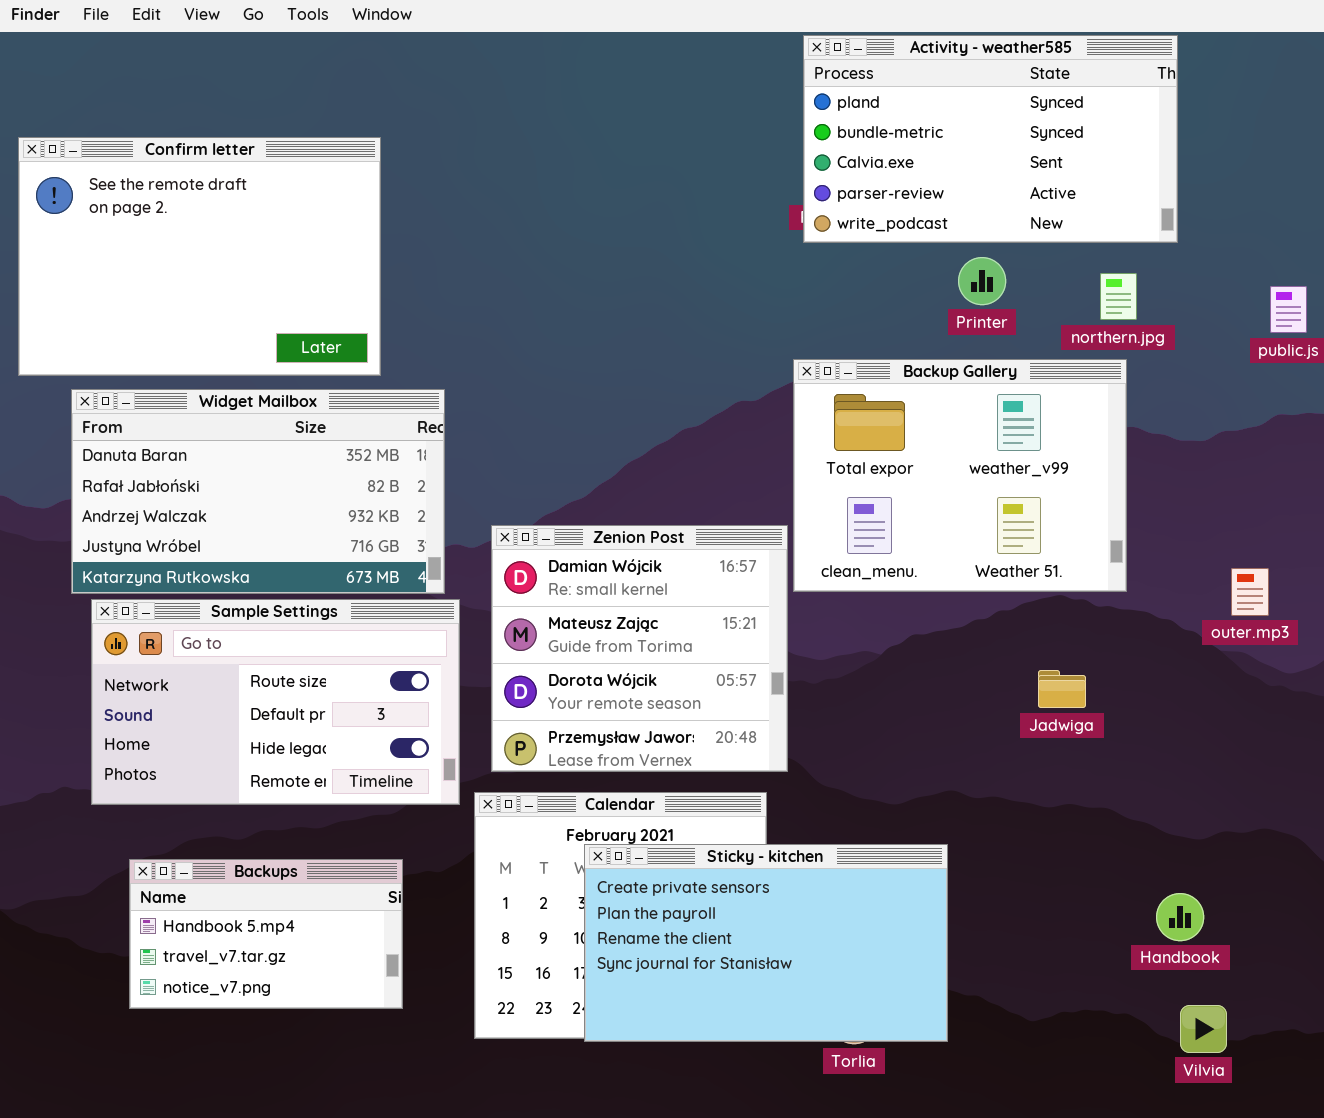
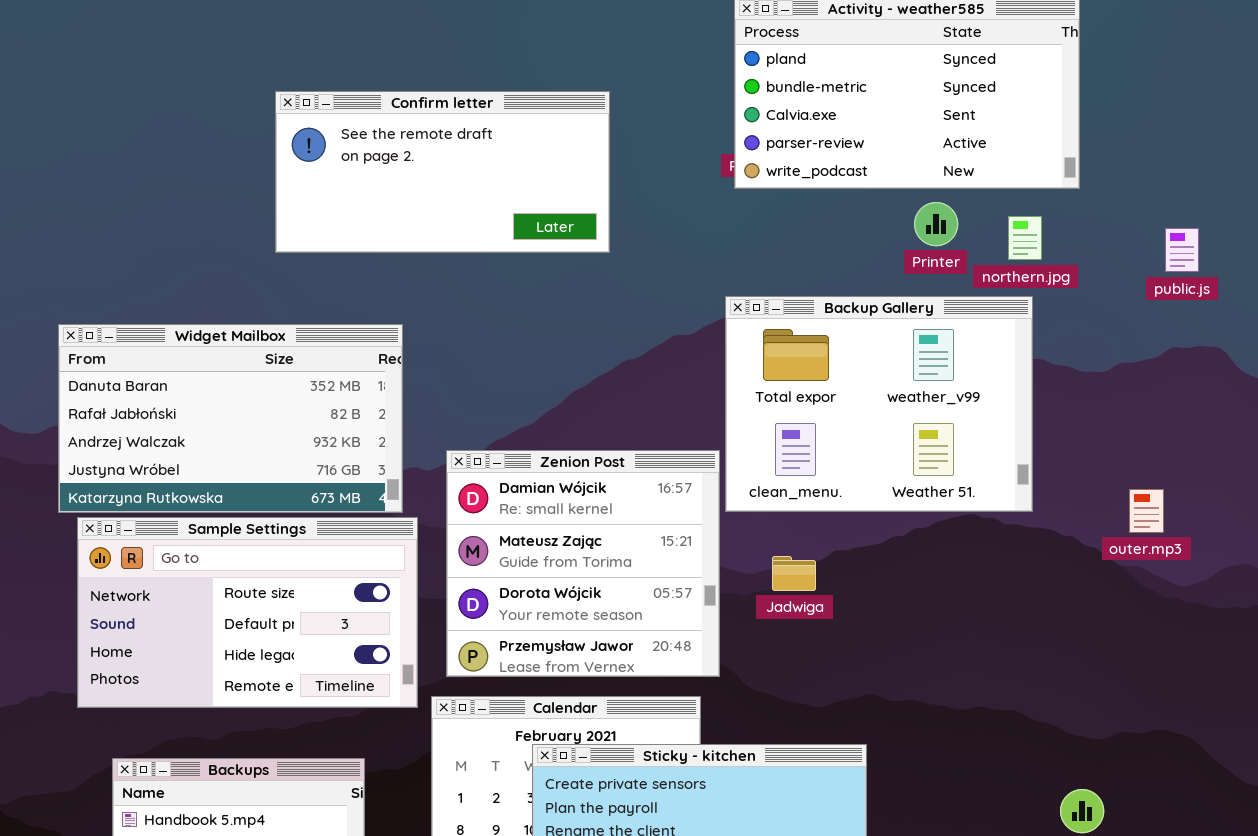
Confirm letter: [18,137,381,376] -> [275,91,610,253], moved, resized
Printer: [958,257,1006,305] -> [914,202,958,246], moved
Jadwiga: [1038,670,1086,708] -> [772,556,816,591], moved

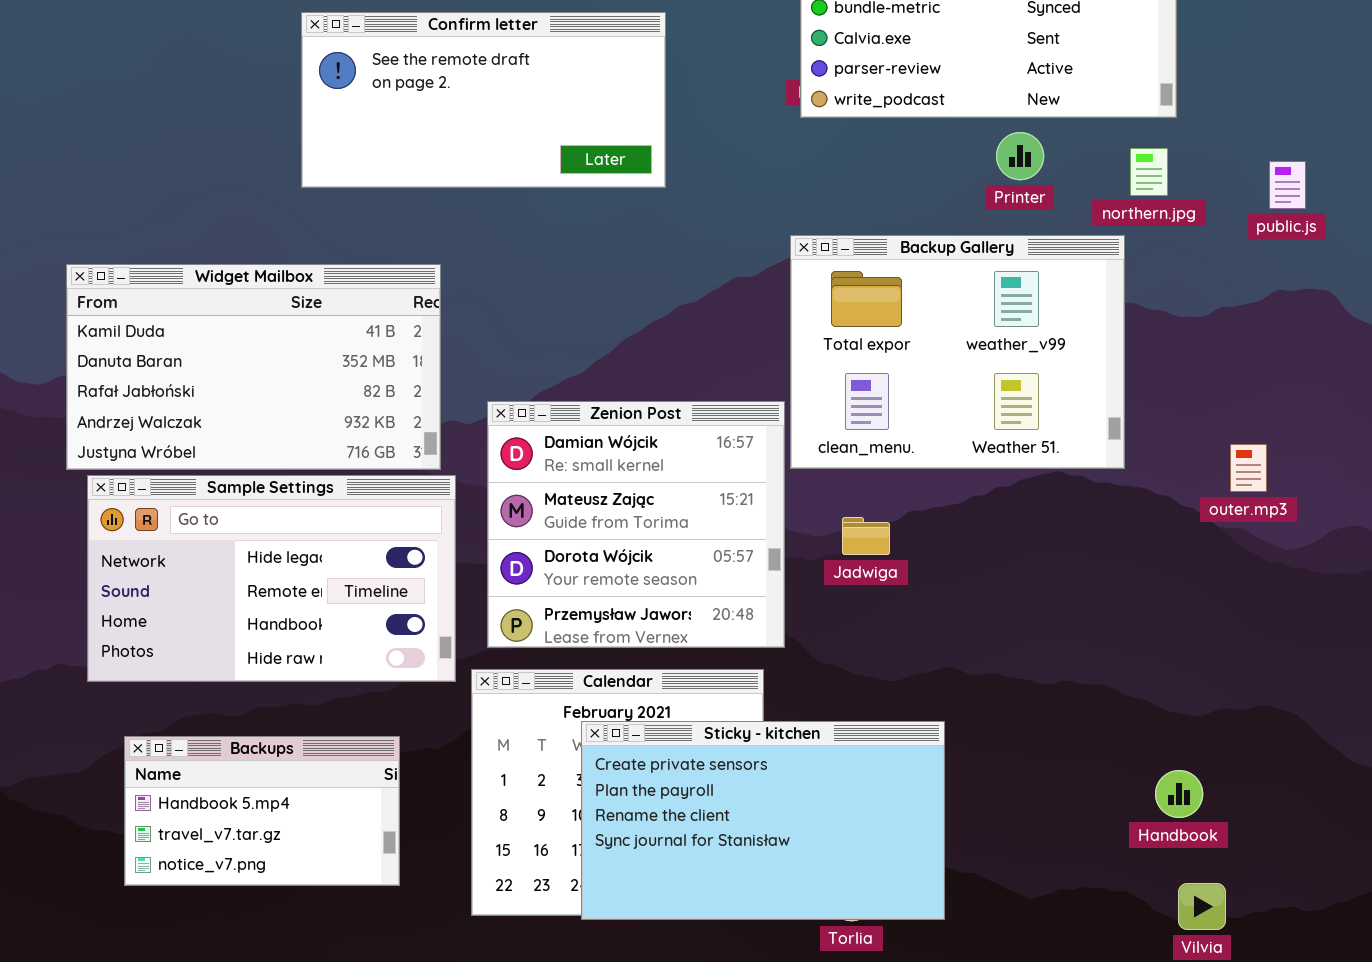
northern.jpg: [1008,216,1042,260] -> [1130,148,1168,196], moved
Widget Mailbox: [58,324,403,513] -> [66,264,441,470], scrolled up 1 row
Sample Settings: [77,517,418,708] -> [87,475,456,682], scrolled down 2 rows

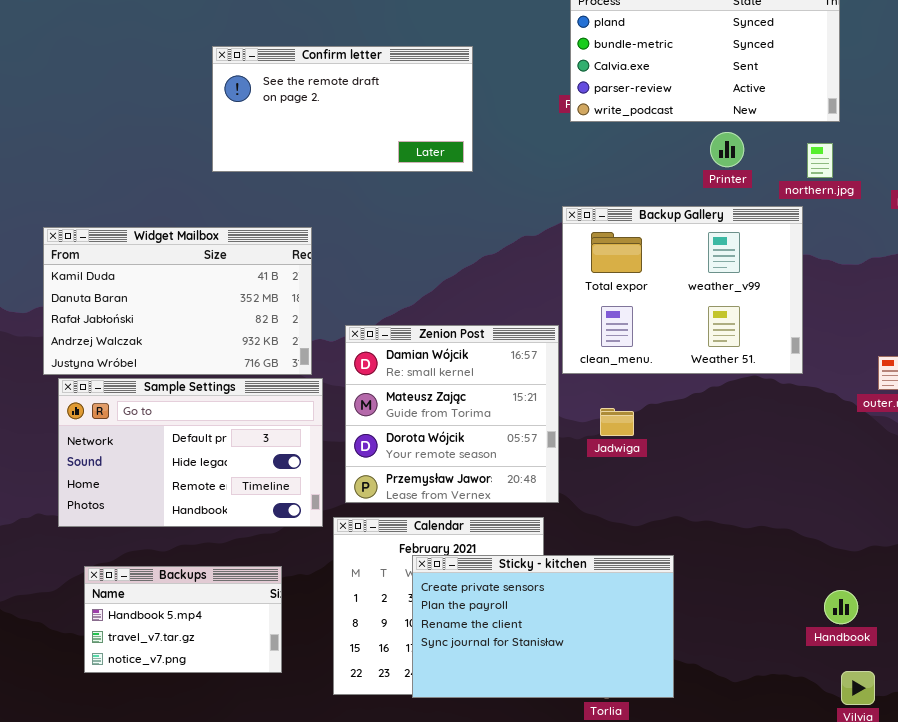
Sample Settings: [87,475,456,682] -> [58,378,323,527], scrolled up 1 row

